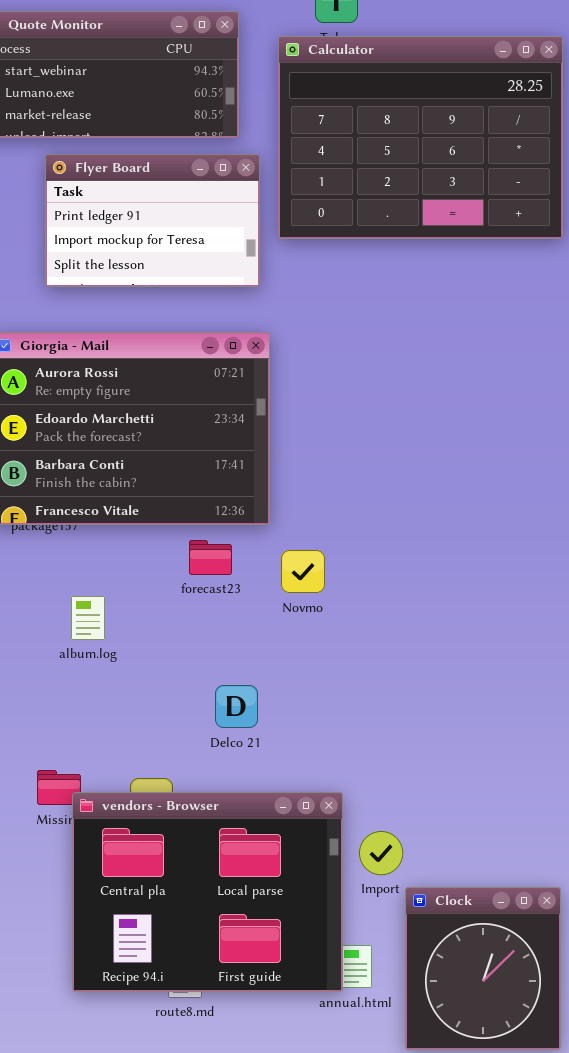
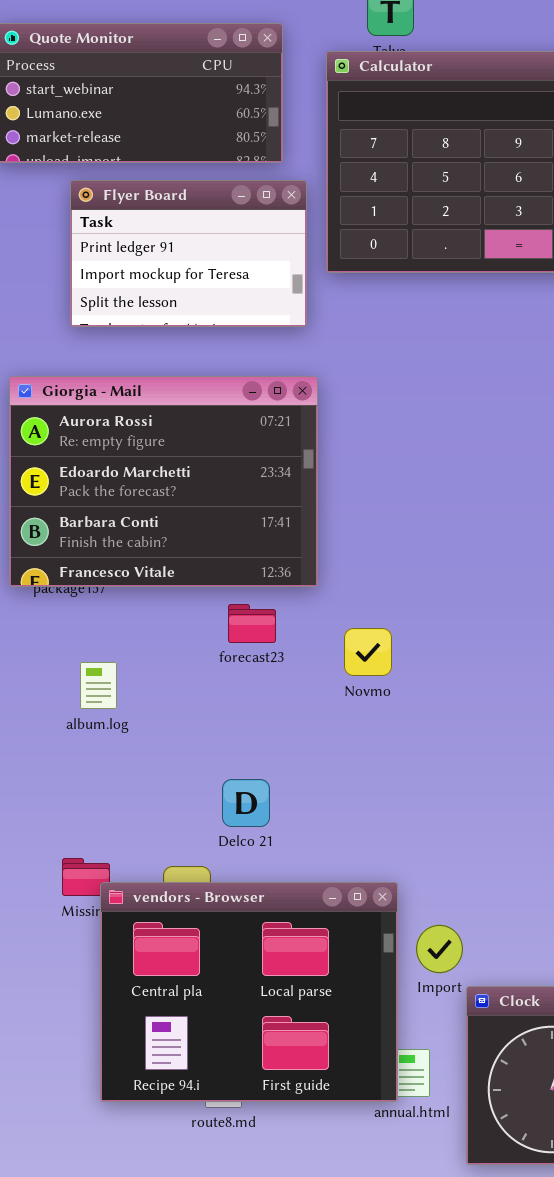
Novmo: [281,550,325,593] -> [344,628,392,676], moved
album.log: [71,596,105,640] -> [80,662,117,709], moved
Delco 21: [215,685,258,728] -> [222,779,270,827], moved

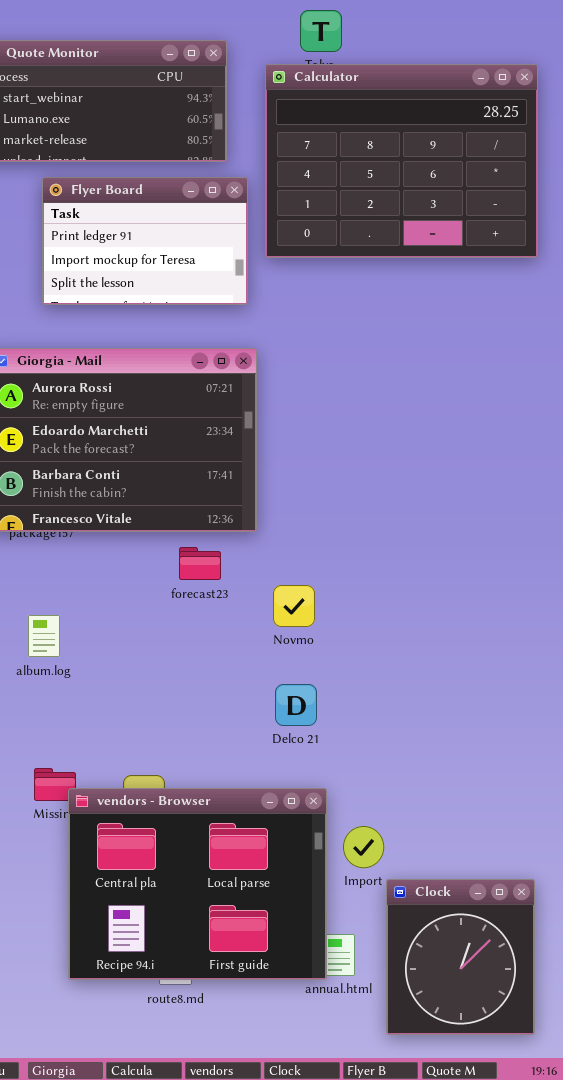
Novmo: [344,628,392,676] -> [273,585,315,627], moved
album.log: [80,662,117,709] -> [28,615,60,657], moved
Delco 21: [222,779,270,827] -> [275,684,317,726], moved

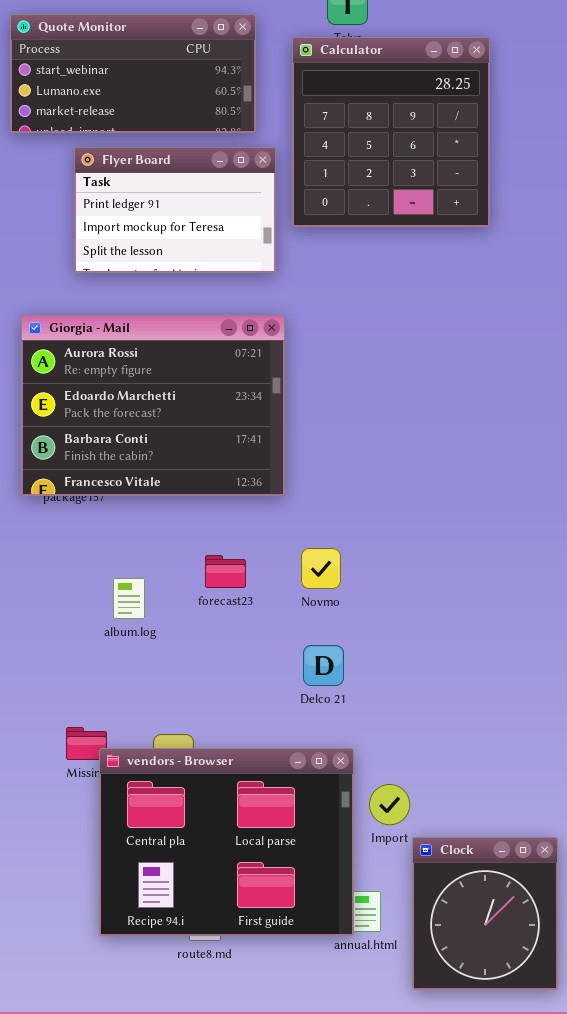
Calculator: [265,64,538,258] -> [292,37,490,227], resized
forecast23: [179,547,221,580] -> [205,555,246,588], moved
album.log: [28,615,60,657] -> [113,578,145,619], moved

